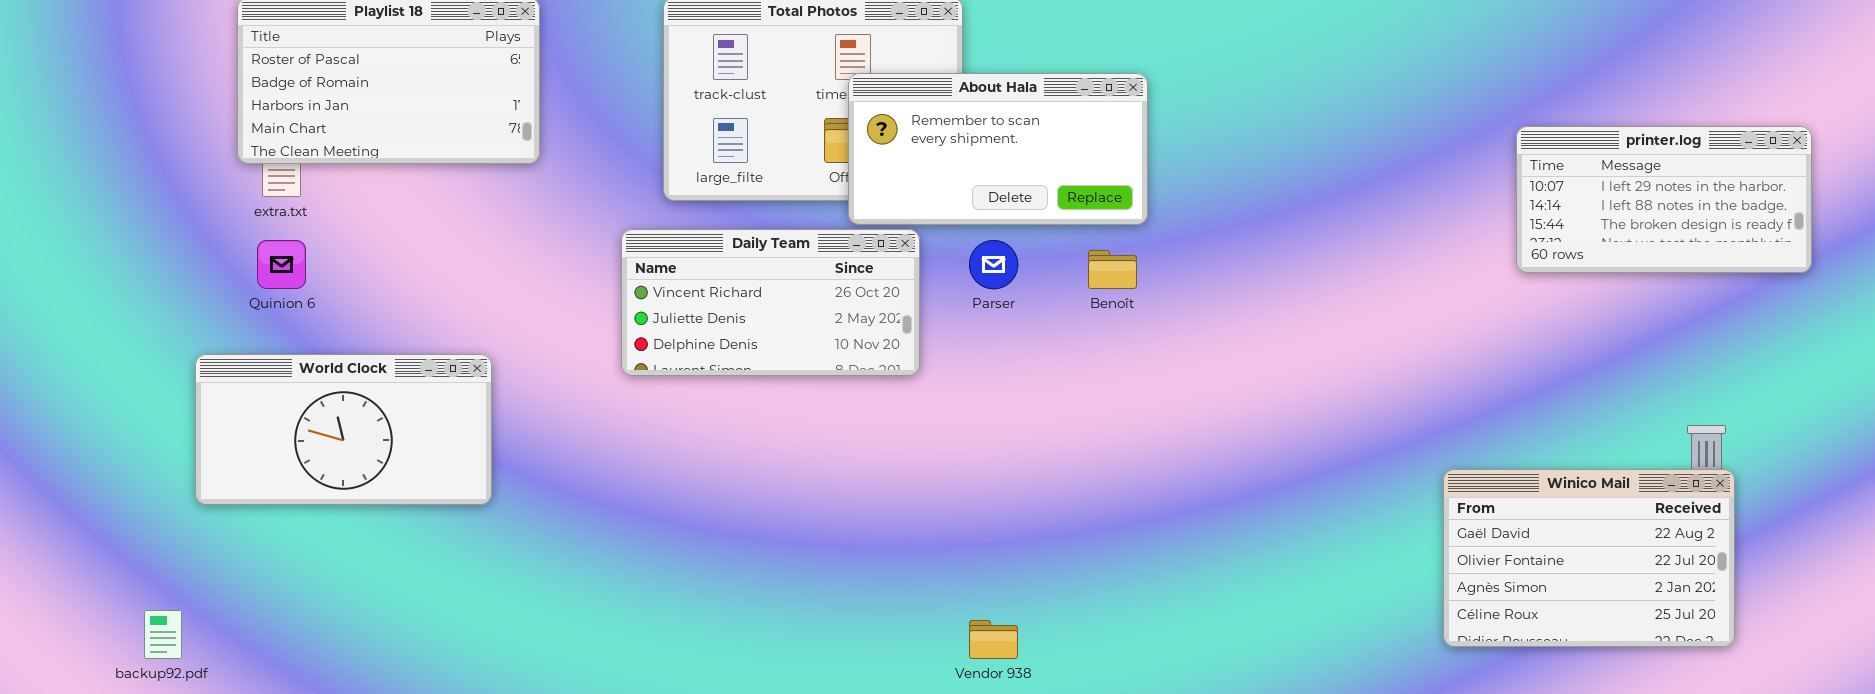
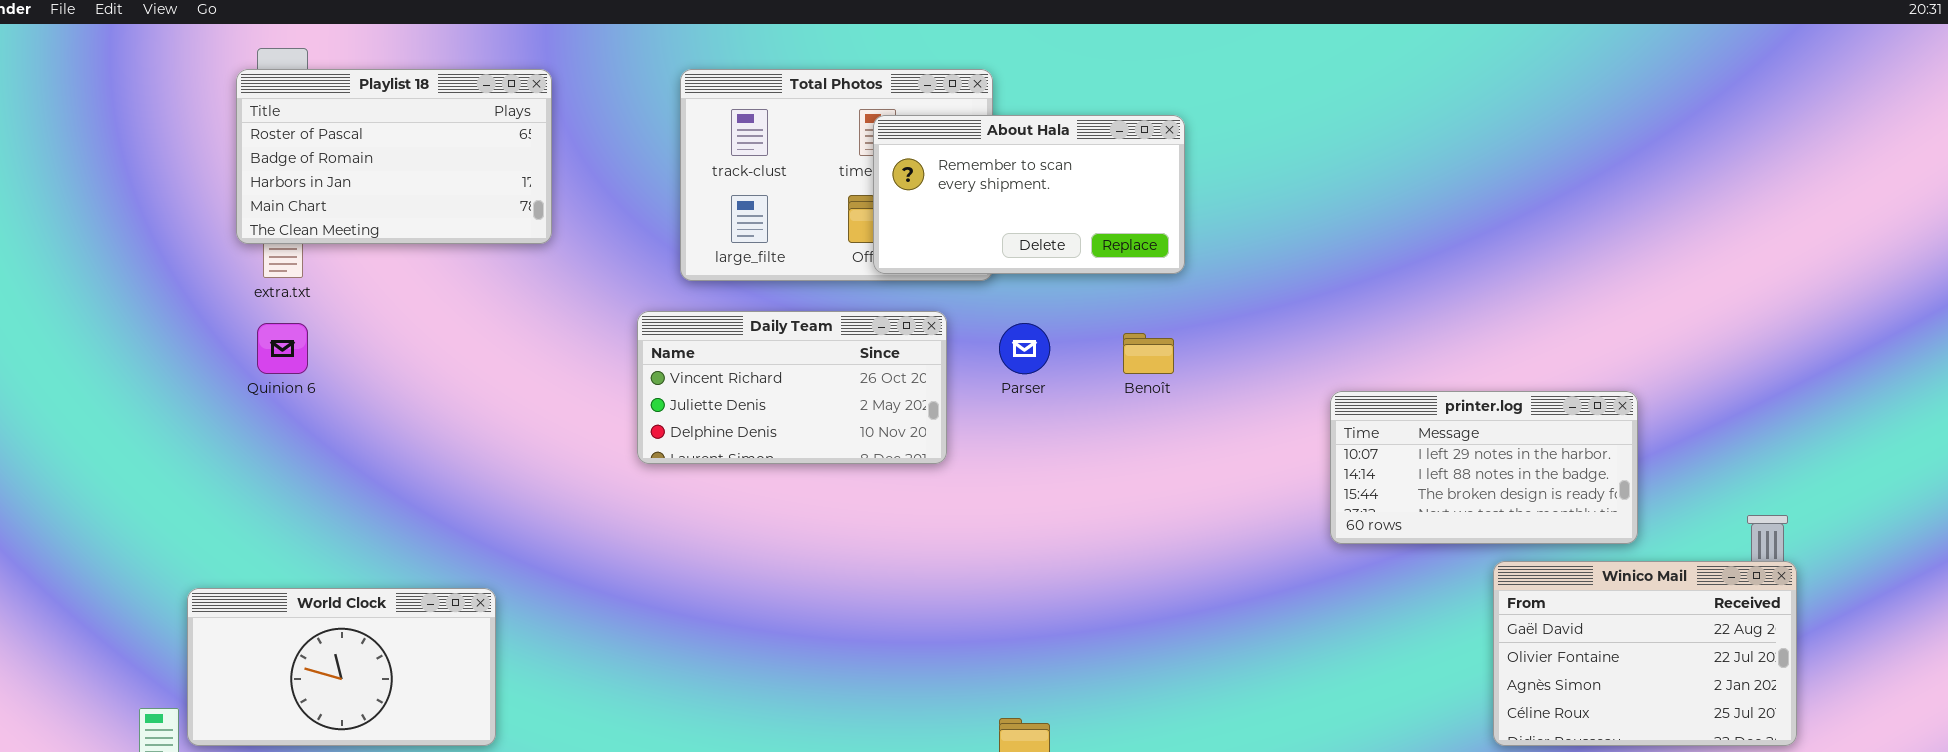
About Hala: [848,73,1148,225] -> [873,115,1185,274], moved
printer.log: [1516,126,1812,273] -> [1330,391,1638,544], moved
World Clock: [195,354,492,505] -> [187,588,496,746], moved

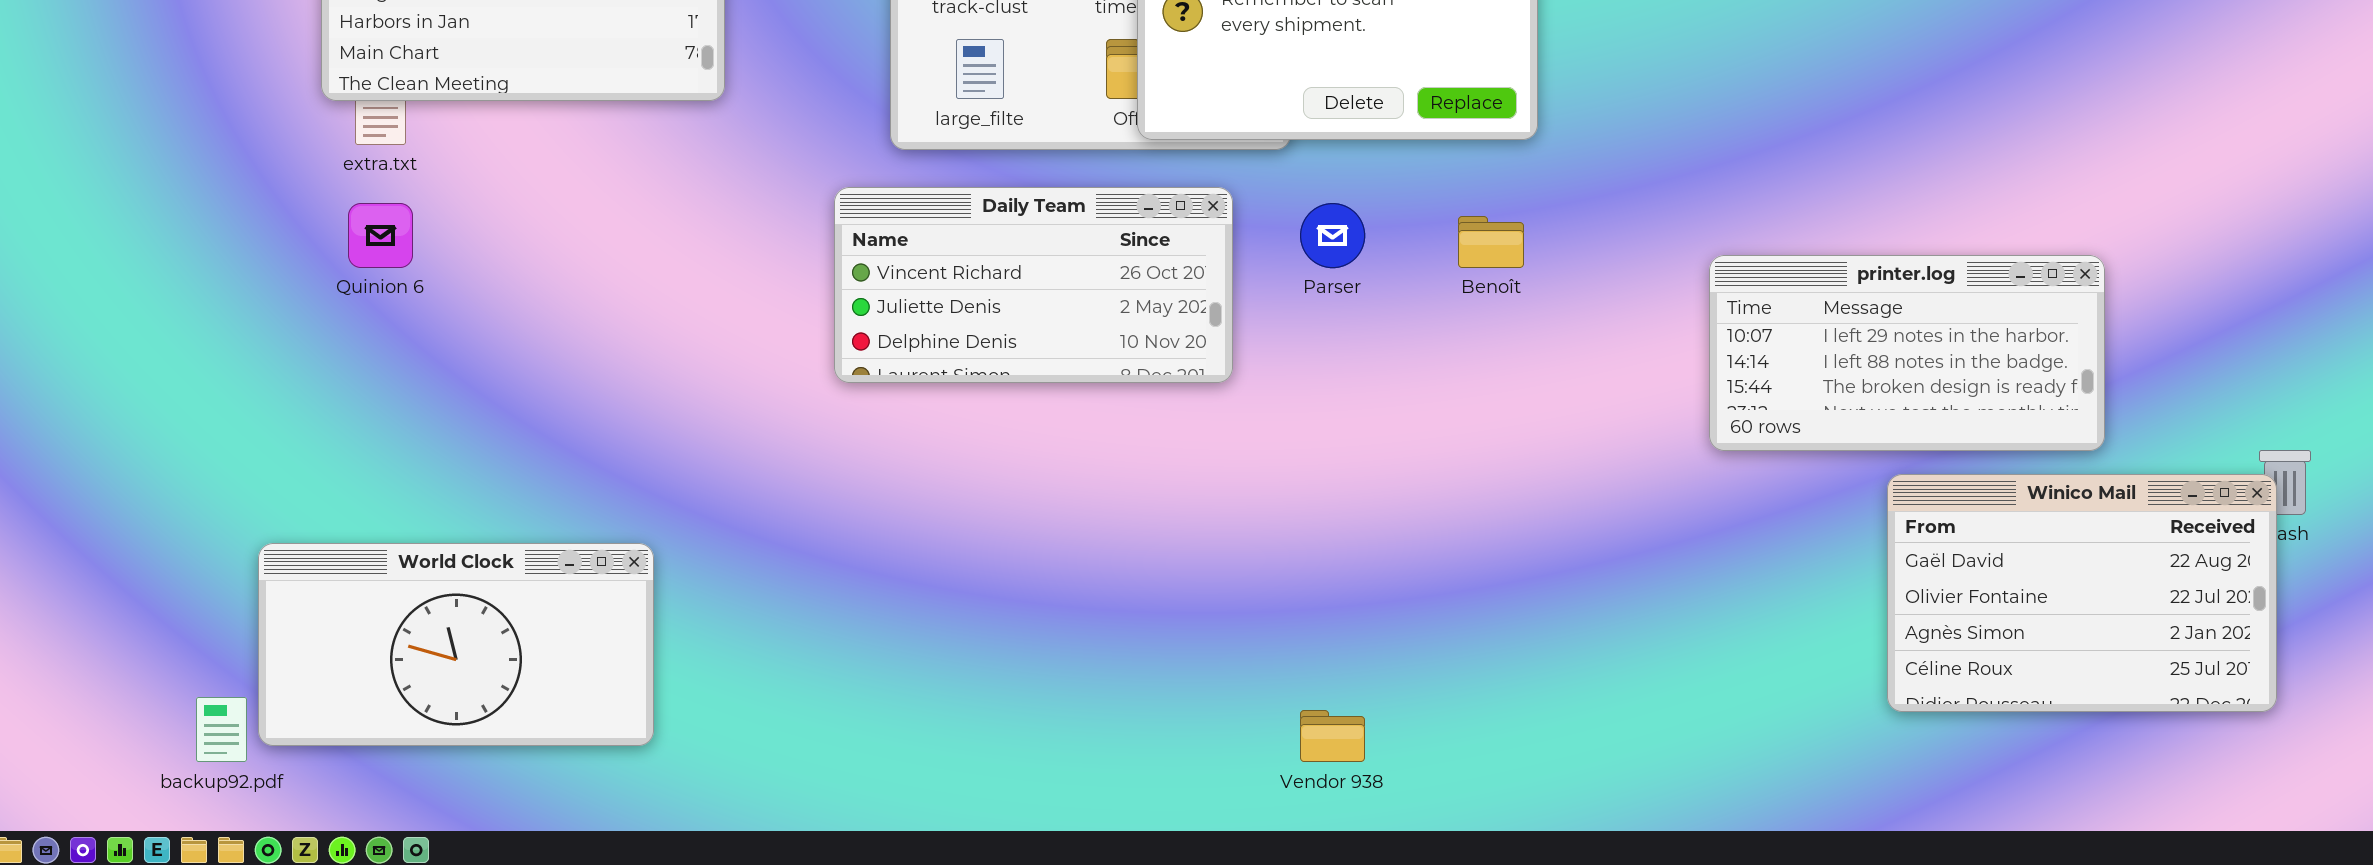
printer.log: [1330,391,1638,544] -> [1709,255,2105,451], moved
Winico Mail: [1493,561,1797,746] -> [1887,474,2277,712], moved

